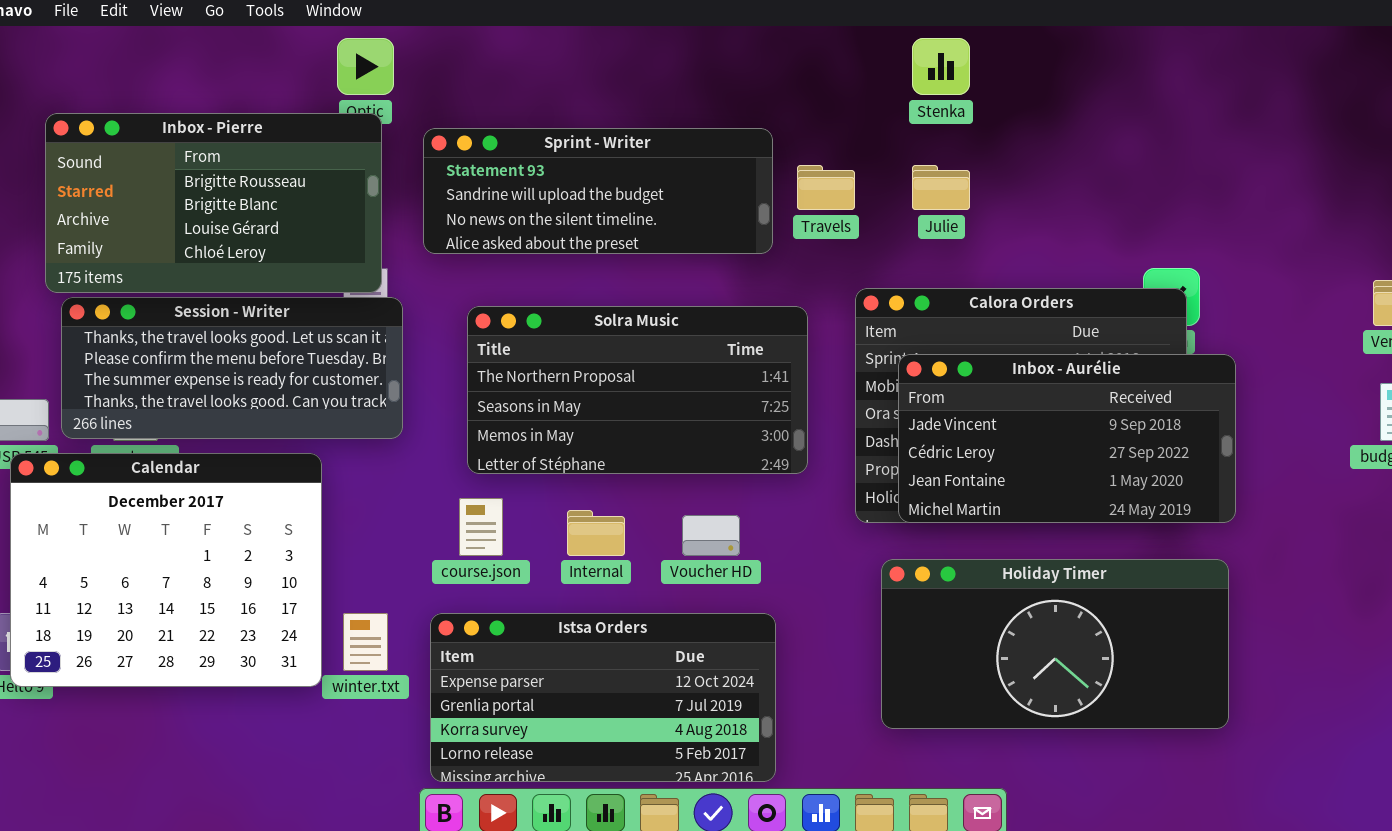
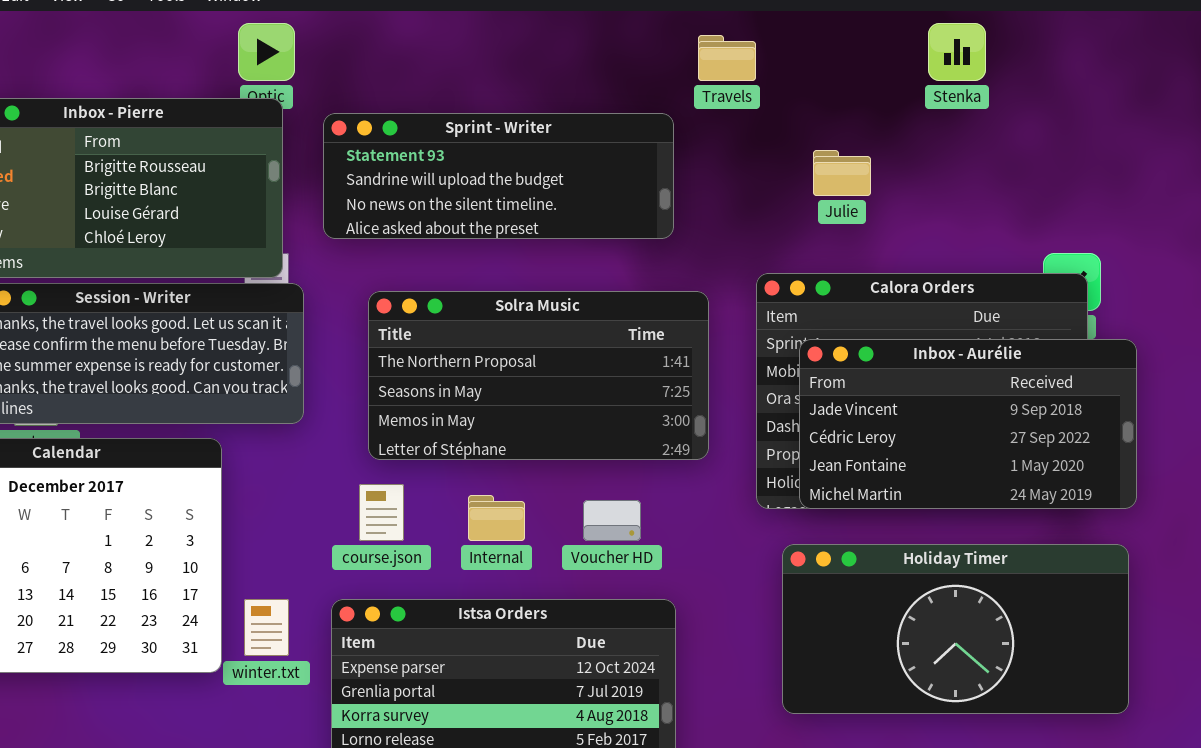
Stenka: [912,38,970,95] -> [928,23,986,81], moved
Travels: [797,165,855,210] -> [698,35,756,81], moved

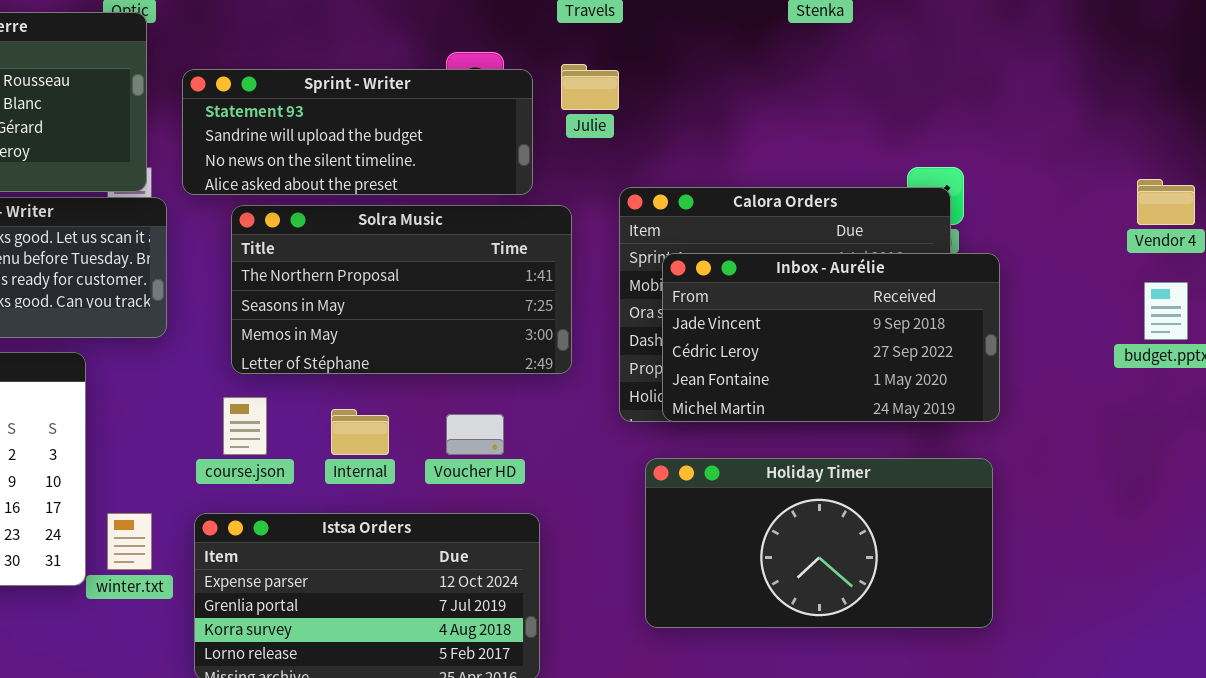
Sprint - Writer: [323,113,674,239] -> [182,69,533,195], moved
Julie: [813,150,871,196] -> [561,64,619,110], moved

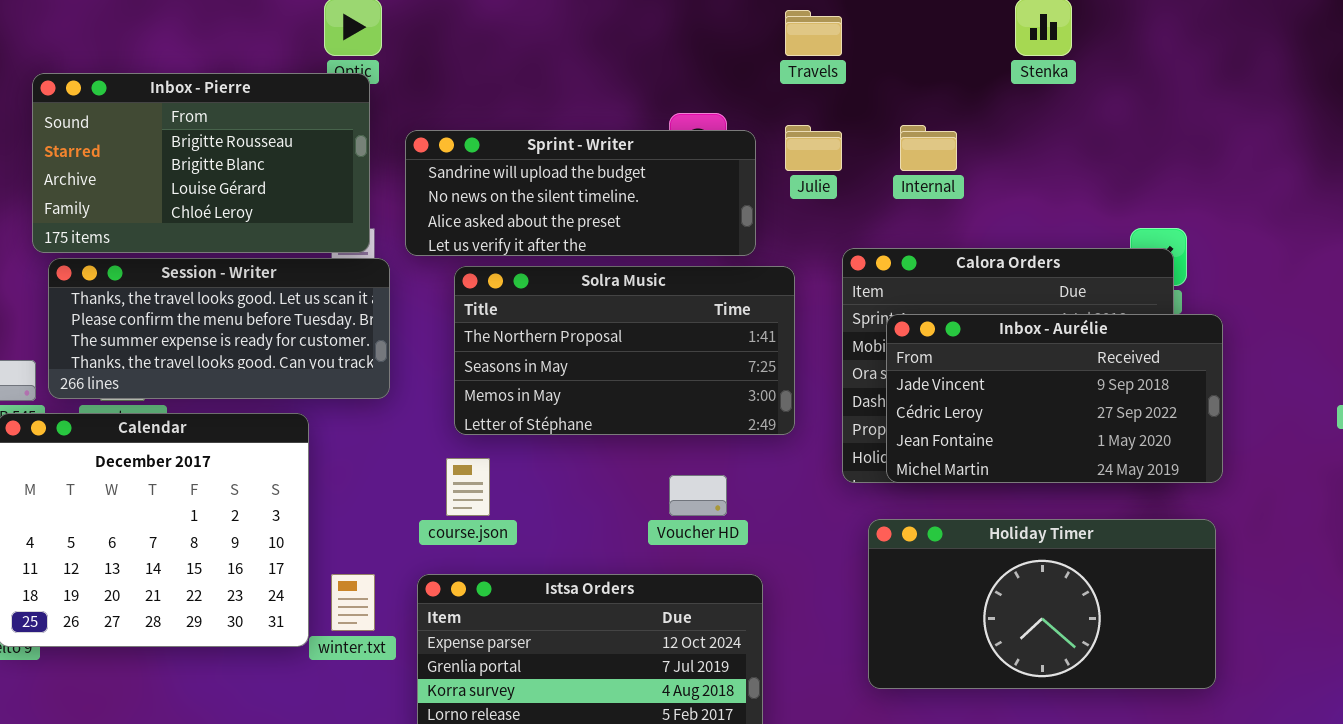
Sprint - Writer: [182,69,533,195] -> [405,130,756,256], scrolled down 1 row
Internal: [331,409,389,455] -> [900,125,957,171], moved

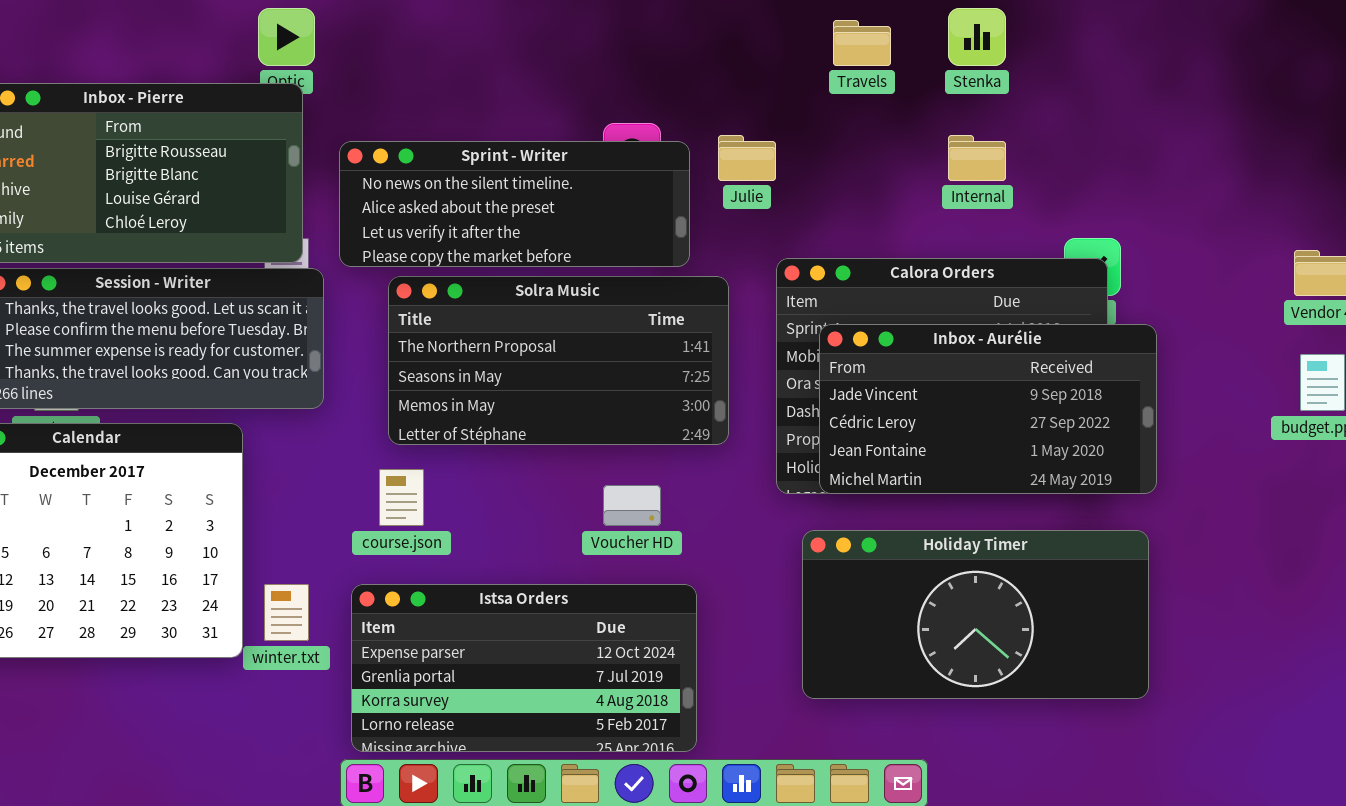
Travels: [785,10,842,56] -> [833,20,891,66], moved
Internal: [900,125,957,171] -> [948,135,1006,181], moved
Sprint - Writer: [405,130,756,256] -> [339,141,690,267], scrolled down 1 row

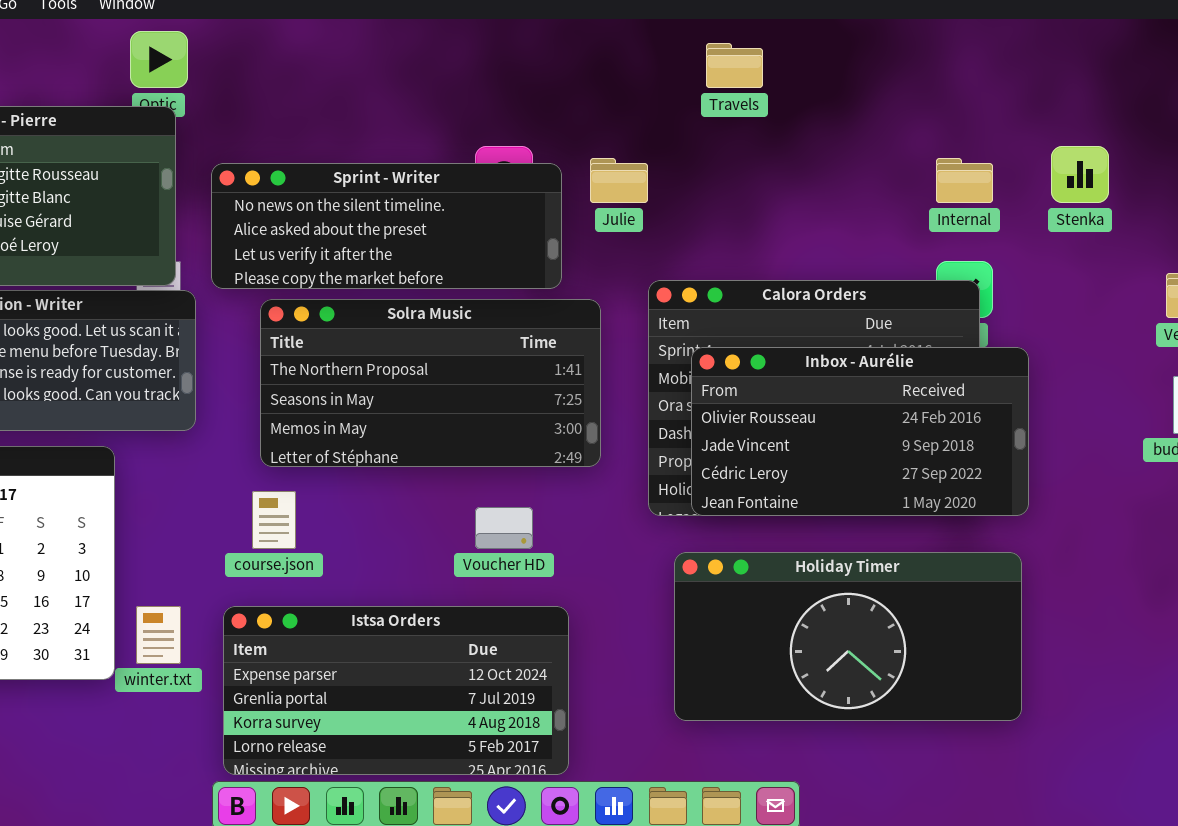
Stenka: [948,8,1006,66] -> [1051,146,1109,203], moved
Internal: [948,135,1006,181] -> [936,158,993,203], moved
Inbox - Aurélie: [819,324,1157,494] -> [691,347,1029,516], scrolled up 1 row

